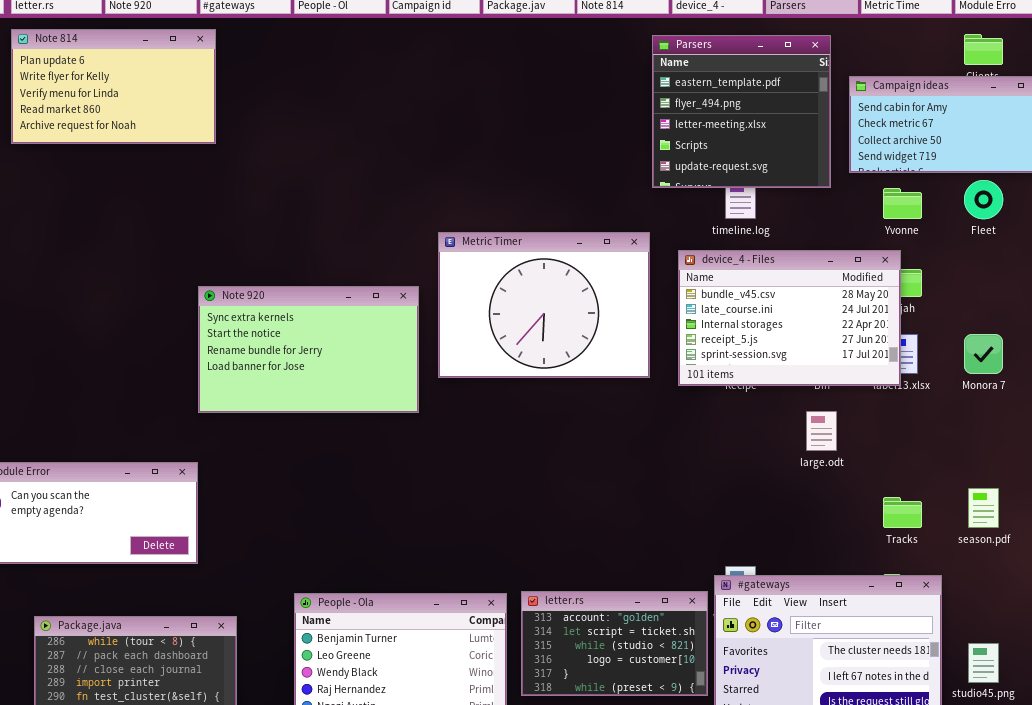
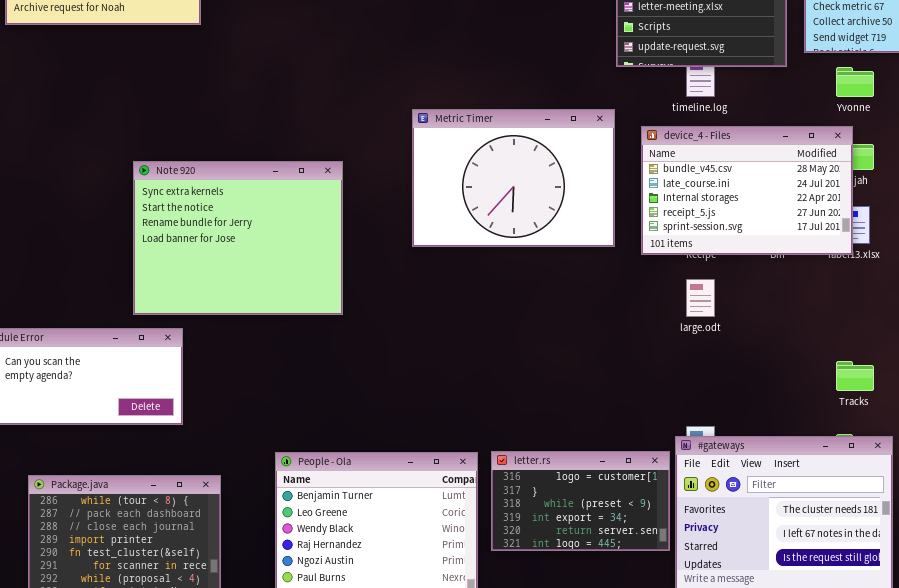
Note 920: [198,286,419,413] -> [133,161,343,315], moved, resized
large.odt: [806,411,837,451] -> [686,279,715,317], moved
letter.rs: [521,591,708,696] -> [491,451,670,551], scrolled down 3 rows

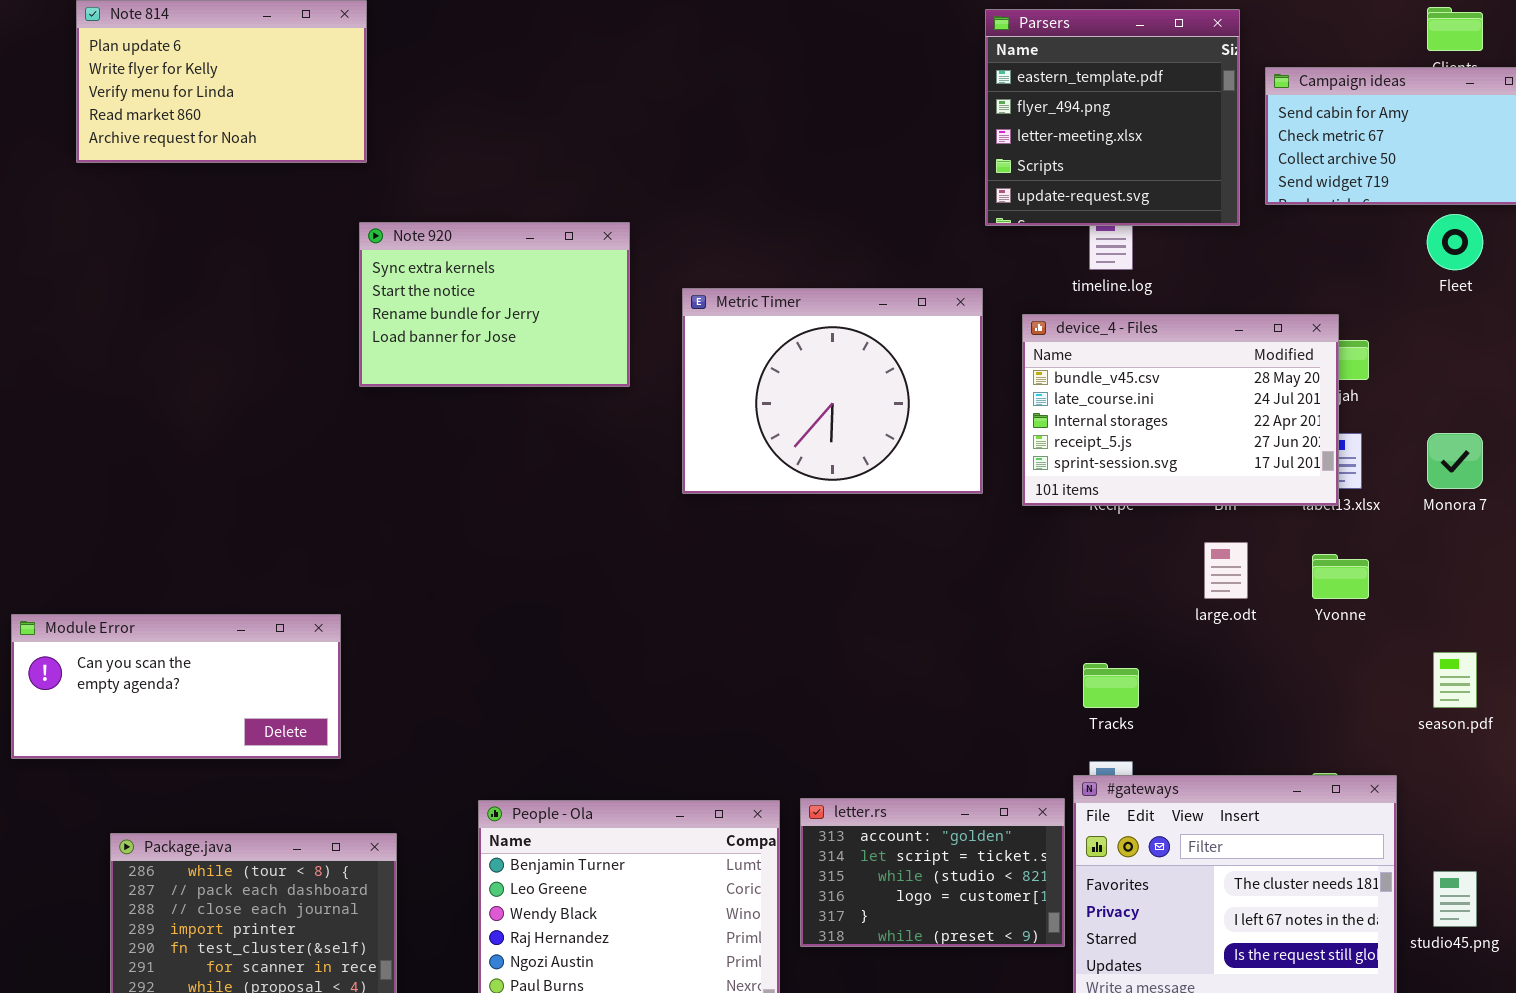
Yvonne: [836,67,874,97] -> [1312,554,1369,599], moved
Note 920: [133,161,343,315] -> [359,222,630,387], moved, resized
large.odt: [686,279,715,317] -> [1204,542,1248,599], moved
Tracks: [836,361,874,391] -> [1083,663,1139,708], moved
letter.rs: [491,451,670,551] -> [800,798,1065,947], scrolled up 3 rows

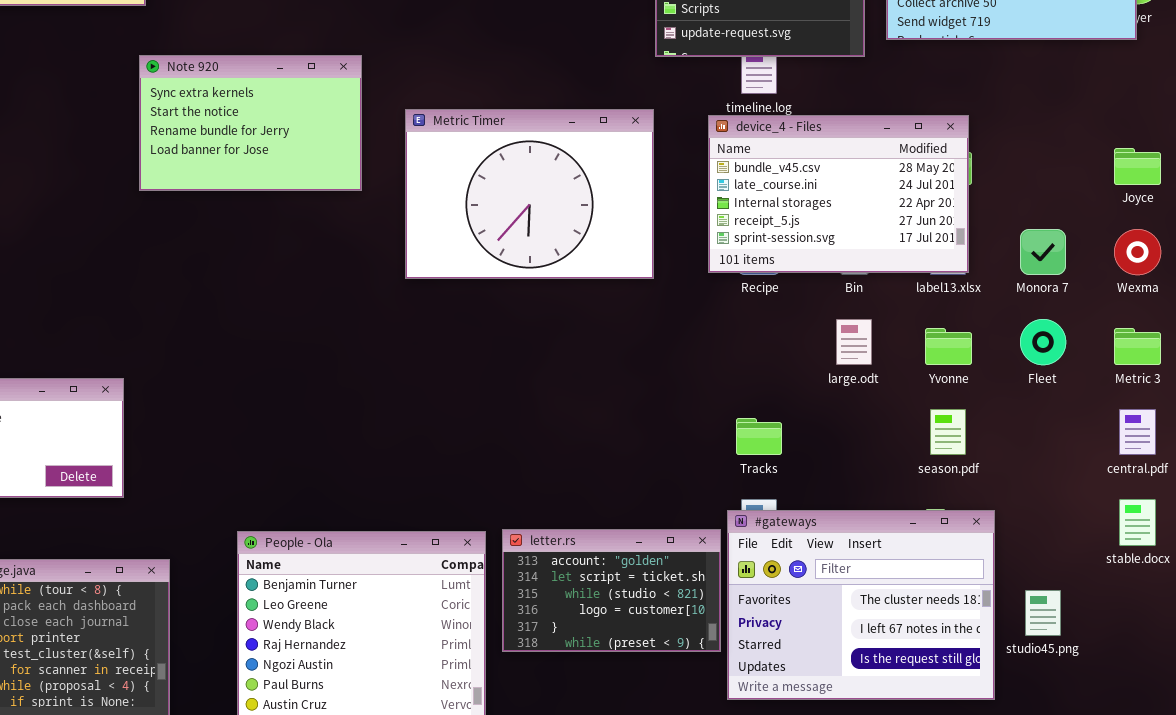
Fleet: [1427,214,1483,270] -> [1020,319,1066,365], moved
device_4 - Files: [1022,314,1339,506] -> [708,115,969,273], moved
season.pdf: [1433,652,1477,708] -> [930,409,966,455], moved

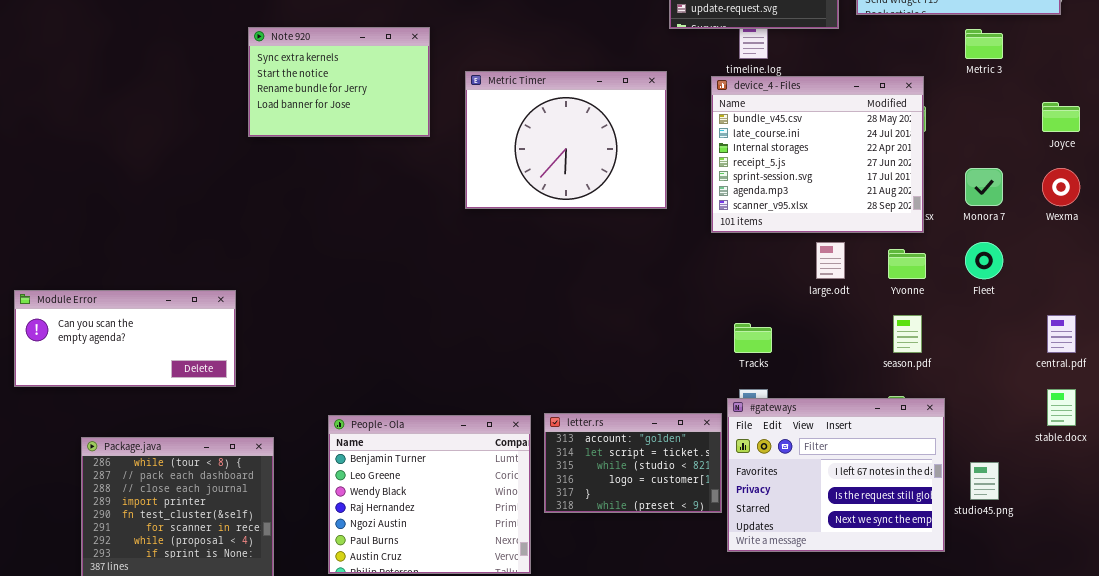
device_4 - Files: [708,115,969,273] -> [711,76,924,233], resized
Metric 3: [1114,328,1161,365] -> [965,29,1003,59], moved
#gateways: [727,510,995,700] -> [727,398,945,552], scrolled down 1 row

